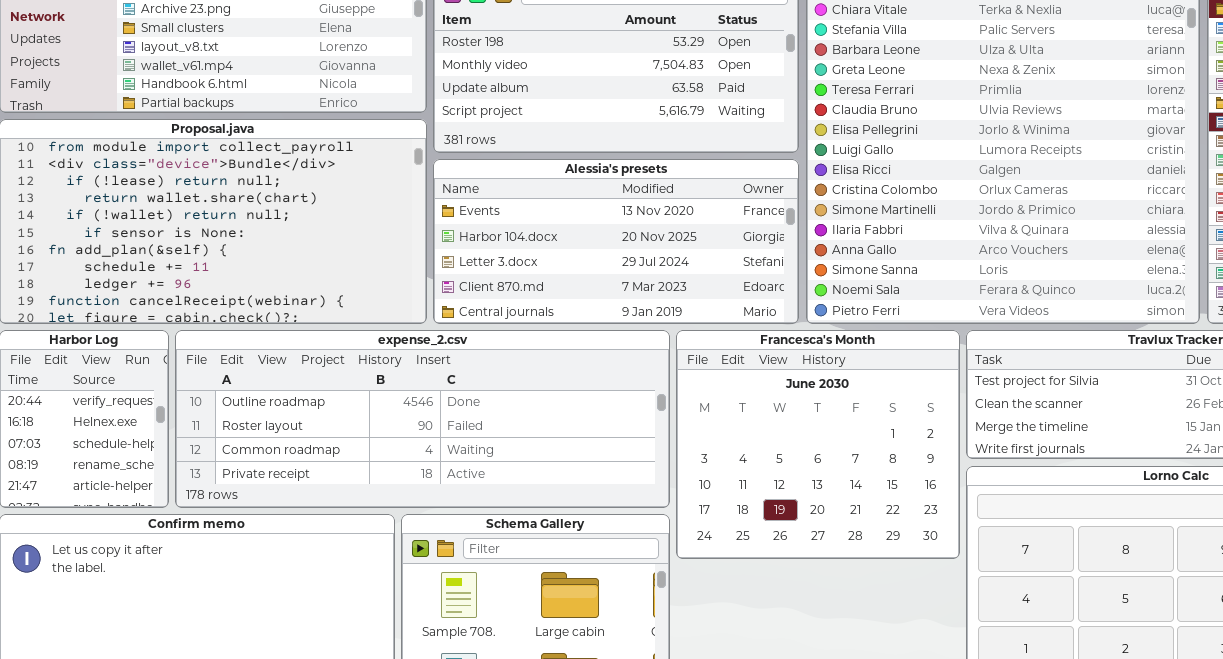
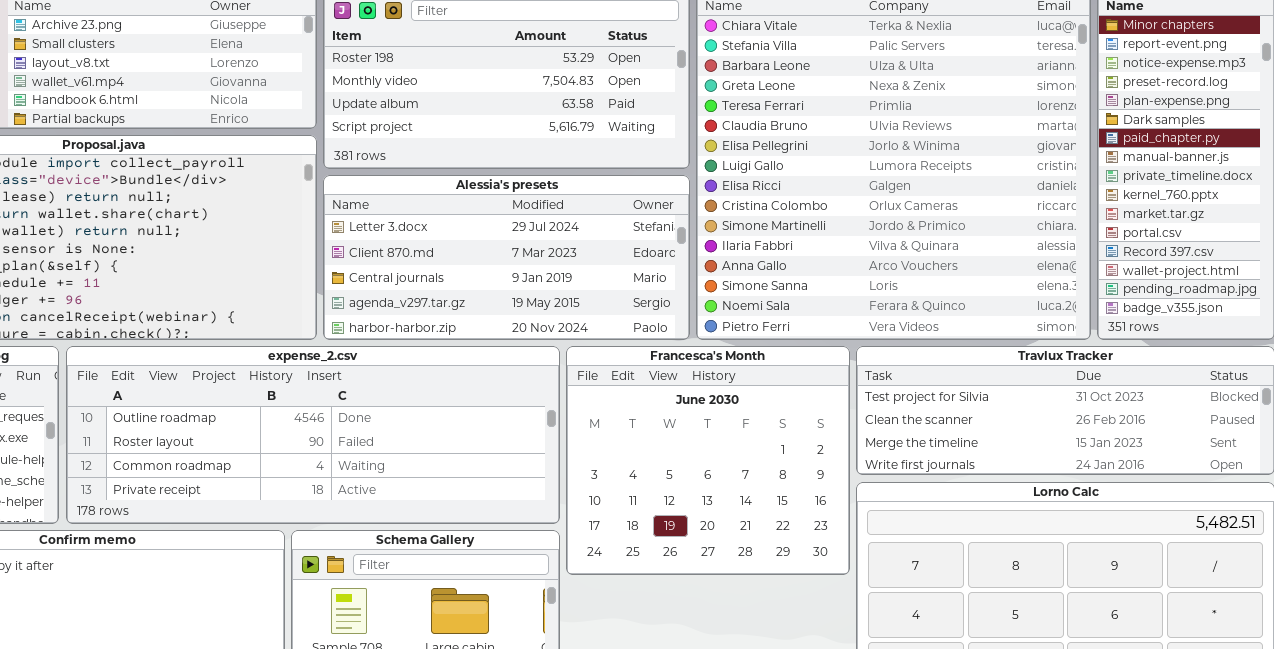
Alessia's presets: [433,159,799,324] -> [323,175,690,340], scrolled down 2 rows

